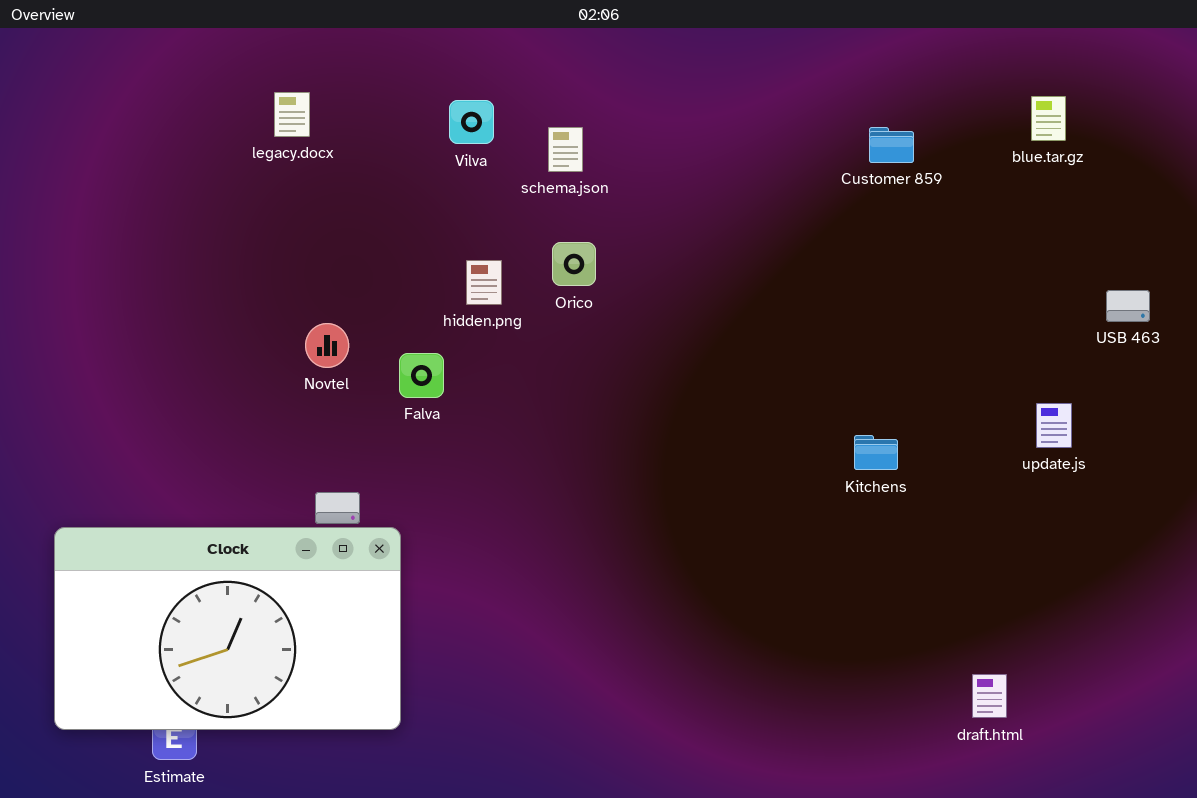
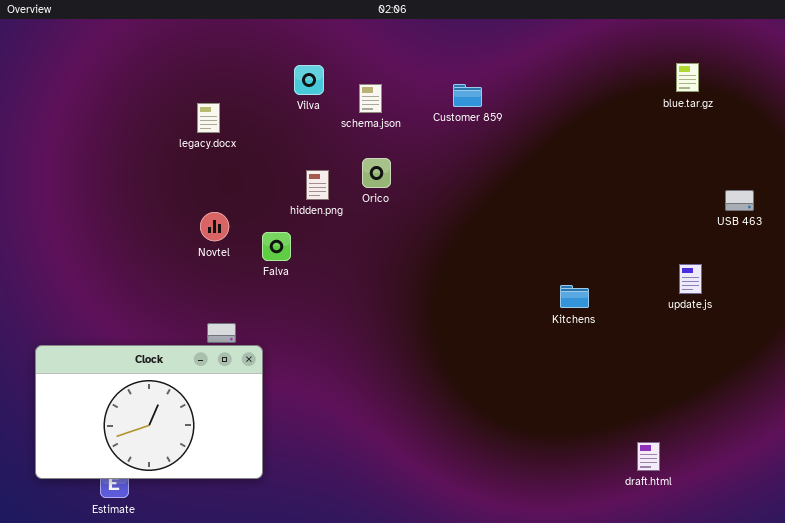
legacy.docx: [274,92,310,137] -> [197,103,220,133], moved
Customer 859: [869,127,914,163] -> [453,84,482,107], moved

